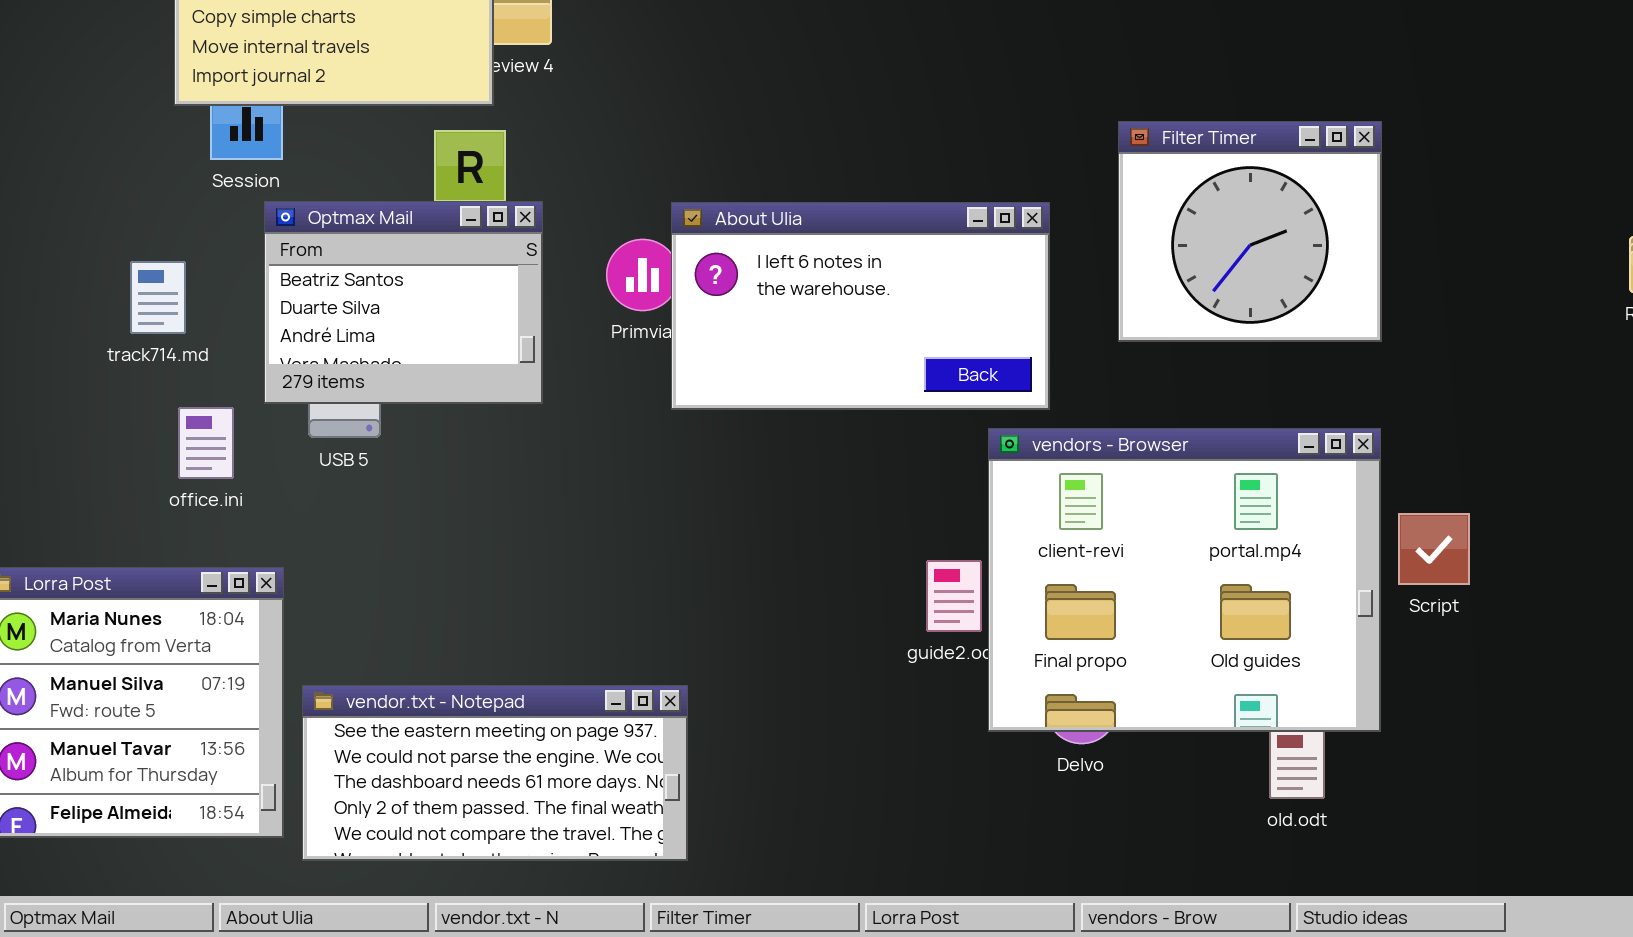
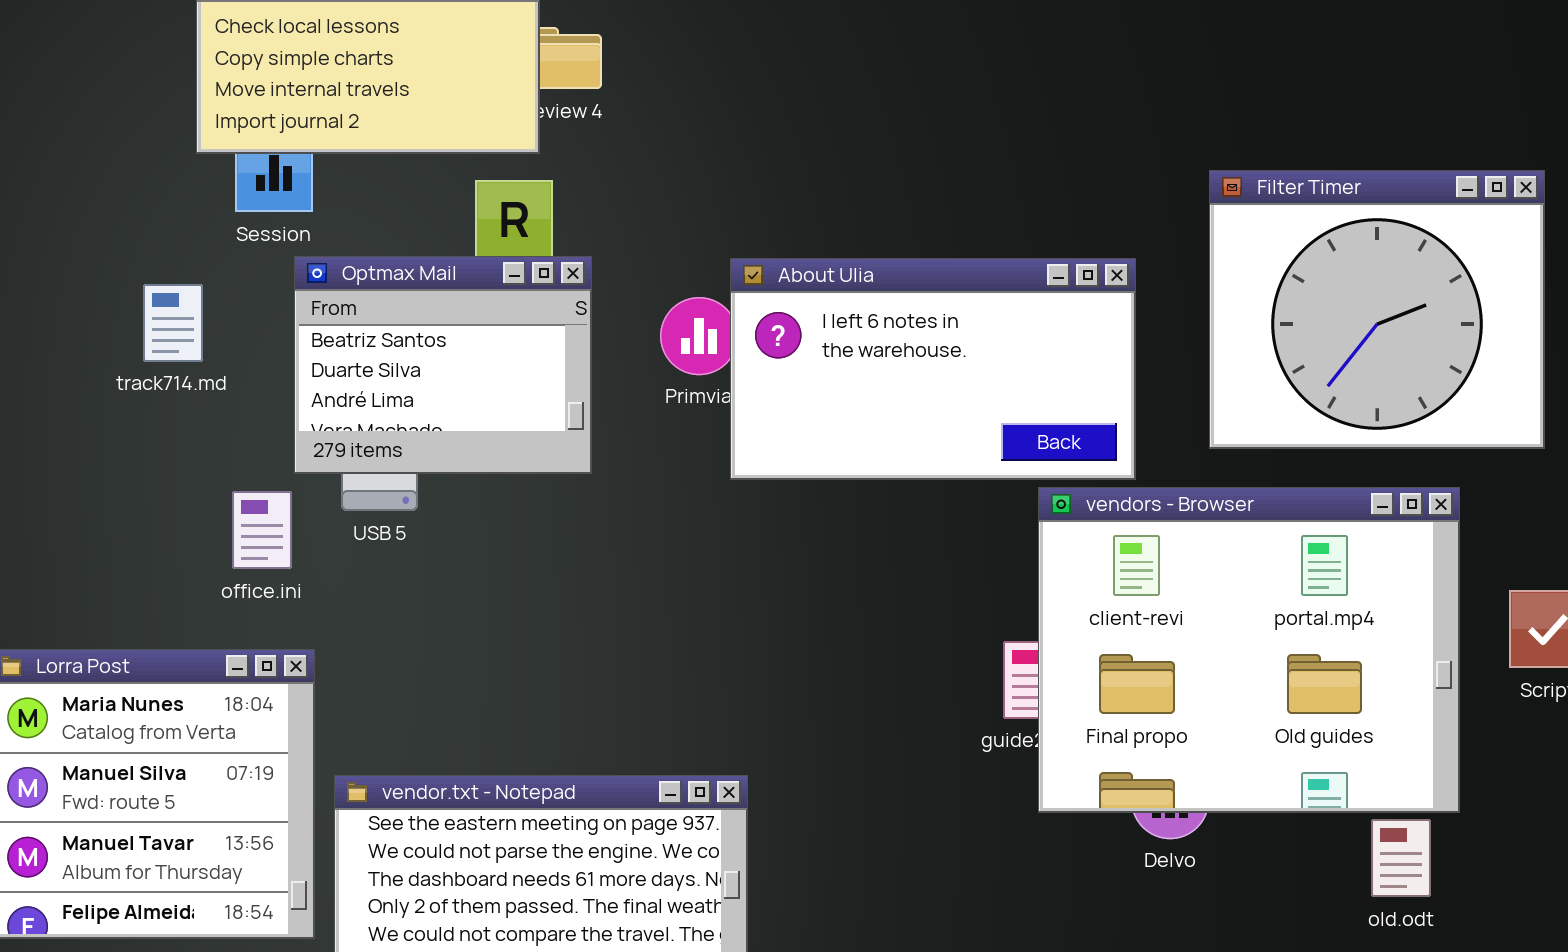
Filter Timer: [1118,121,1382,342] -> [1209,170,1545,449], resized
track714.md: [130,261,186,334] -> [143,284,203,362], moved
office.ini: [178,407,234,479] -> [232,491,292,569], moved
vendors - Browser: [988,428,1381,732] -> [1038,487,1460,813], moved

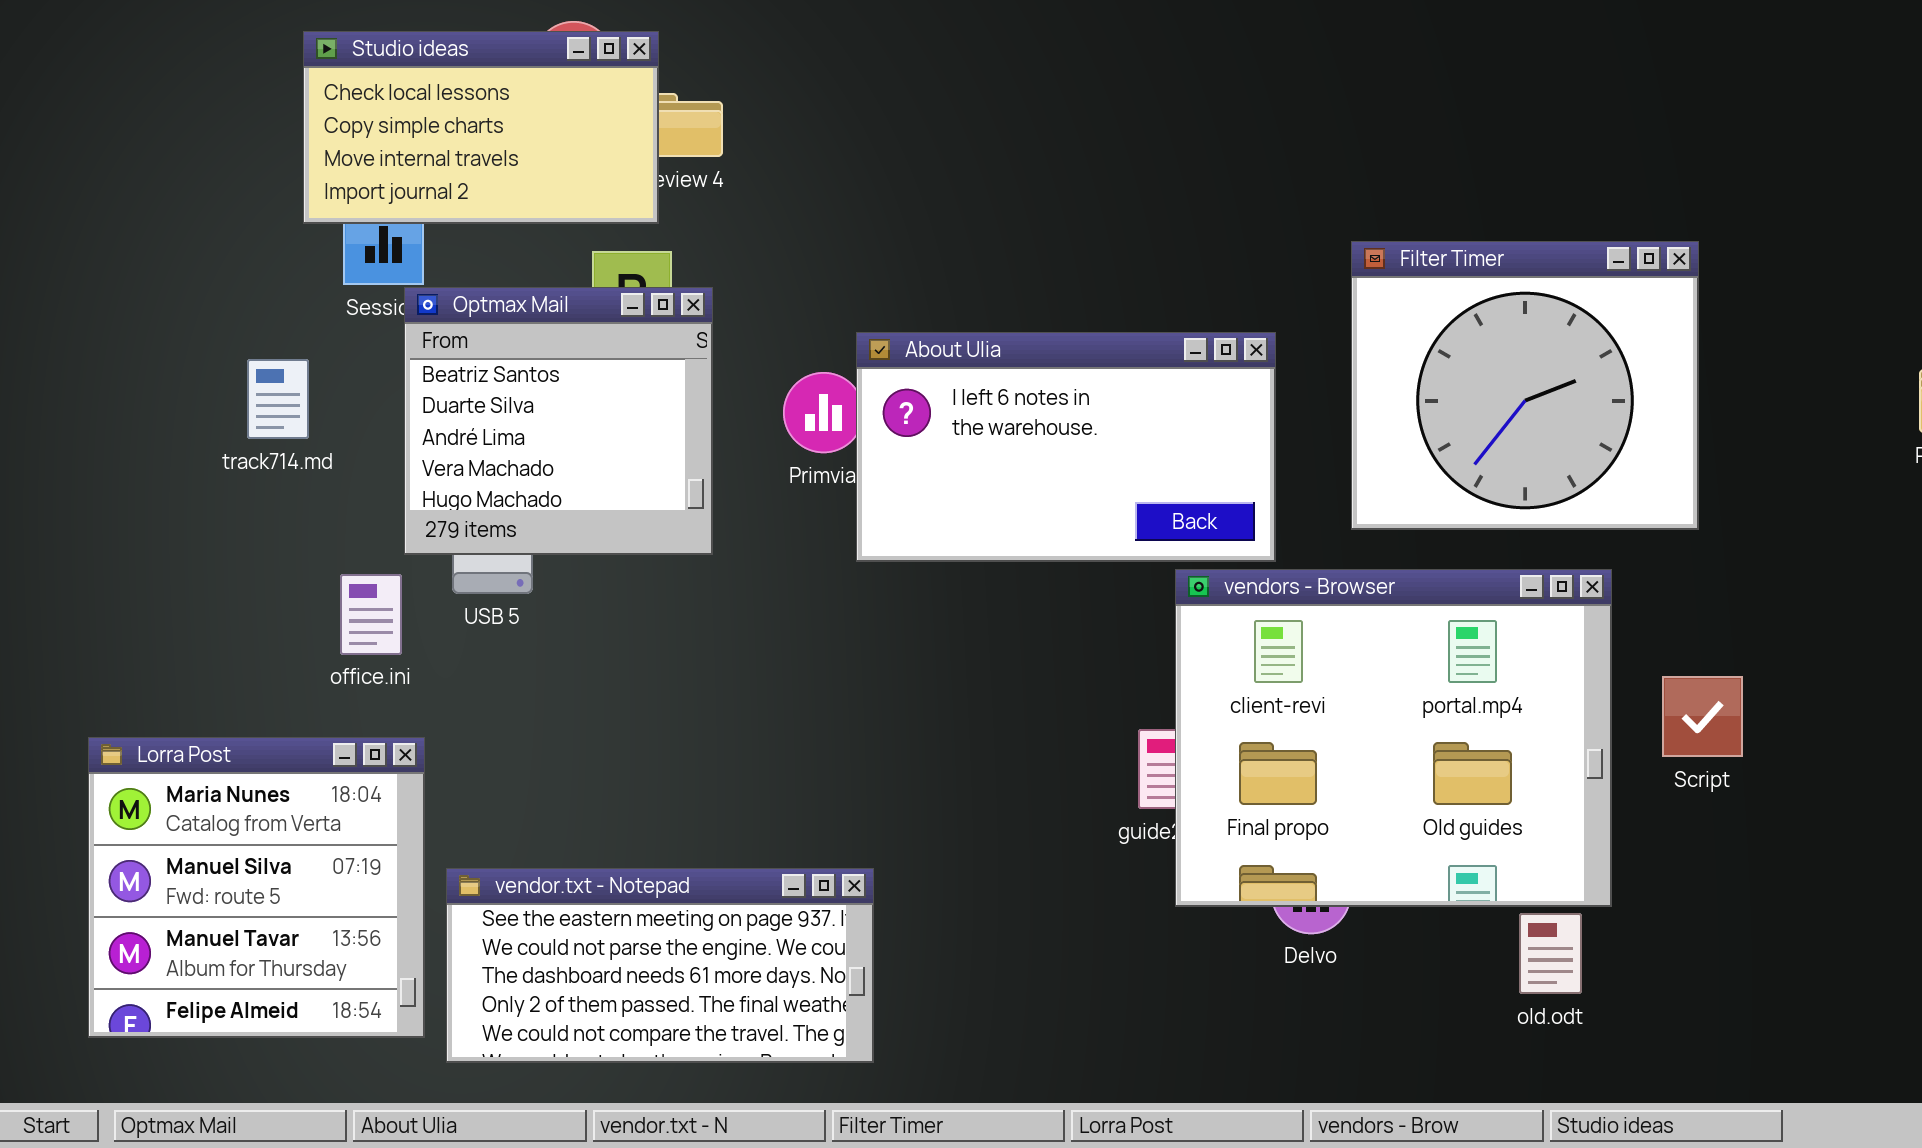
Optmax Mail: [294,256,592,474] -> [404,287,713,555], resized

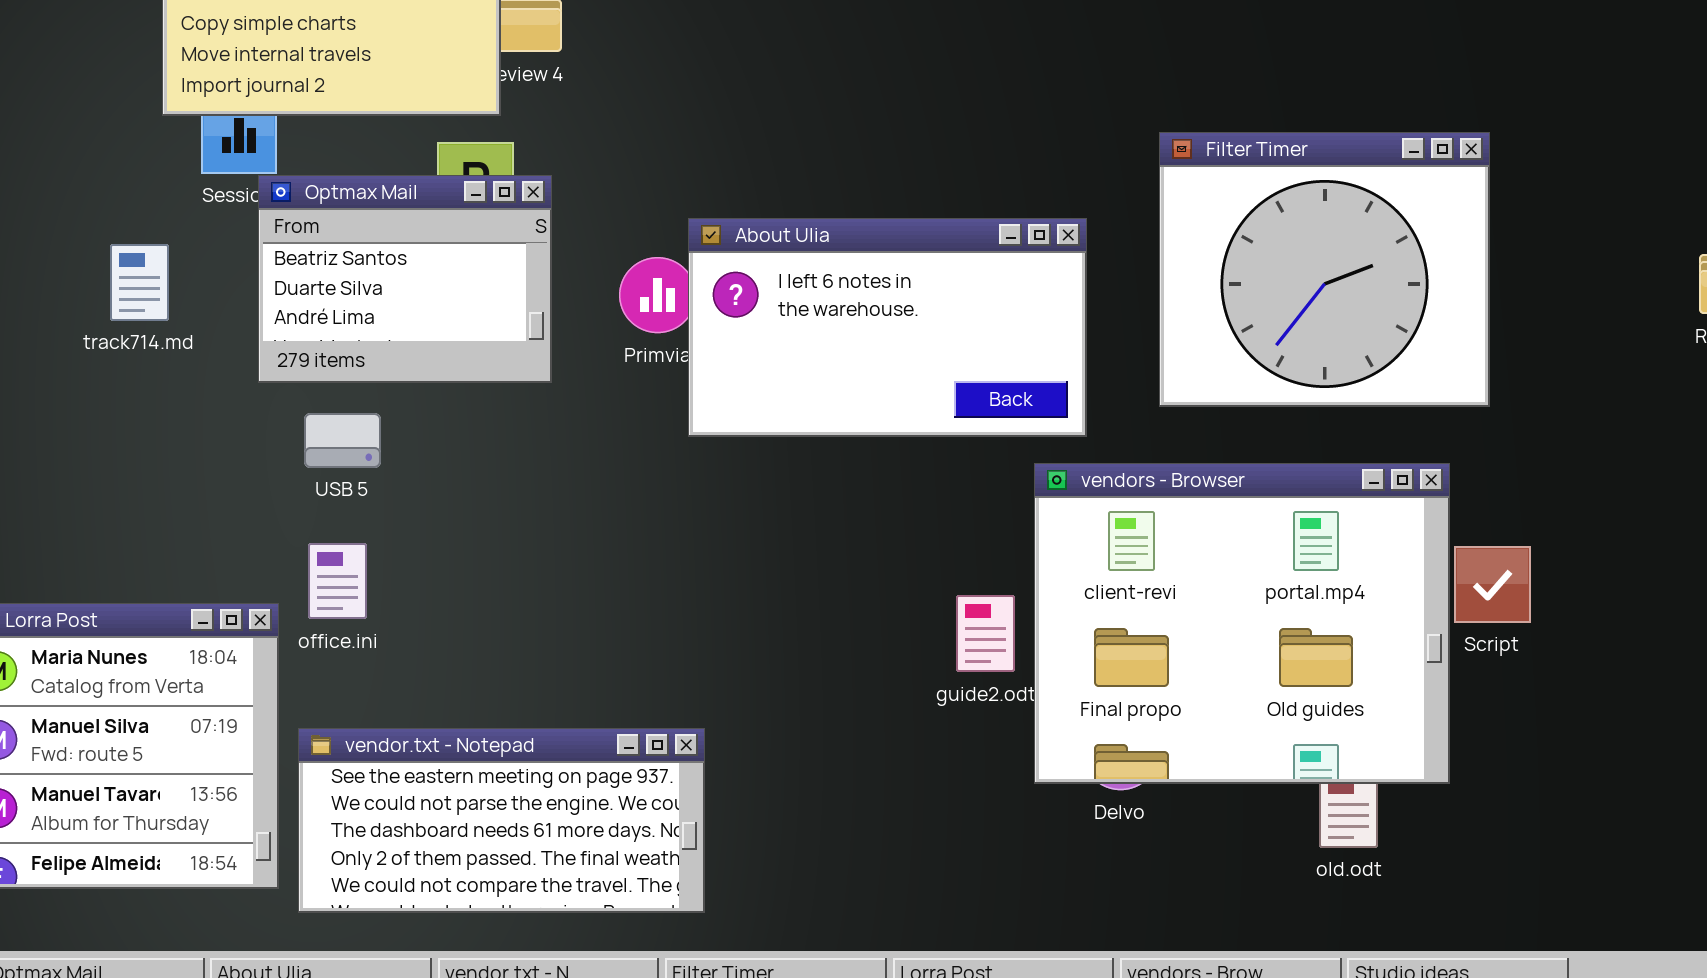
Optmax Mail: [404,287,713,555] -> [258,175,552,383], resized
vendors - Browser: [1175,569,1612,907] -> [1034,463,1450,784], moved
office.ini: [340,574,402,655] -> [308,543,367,619], moved

